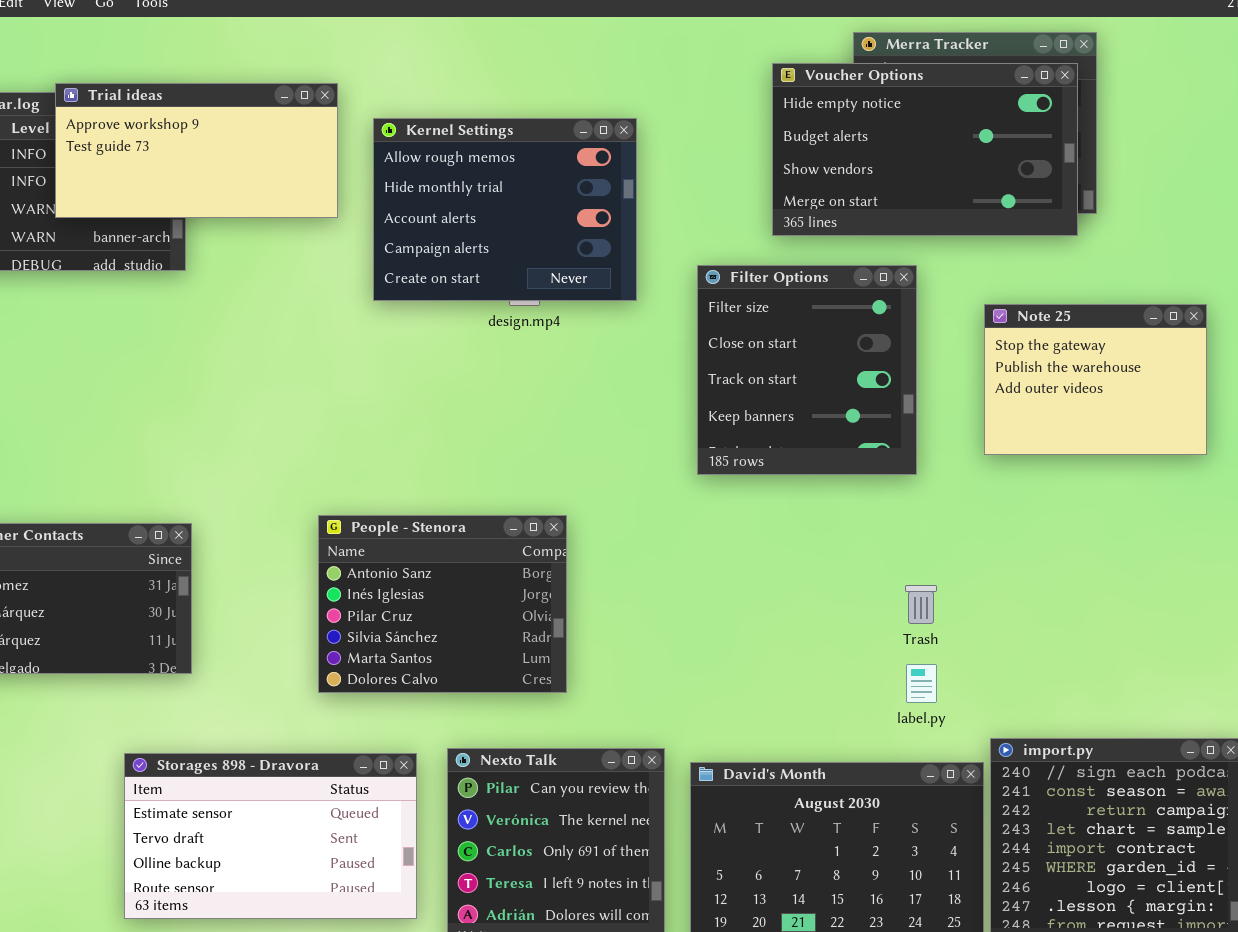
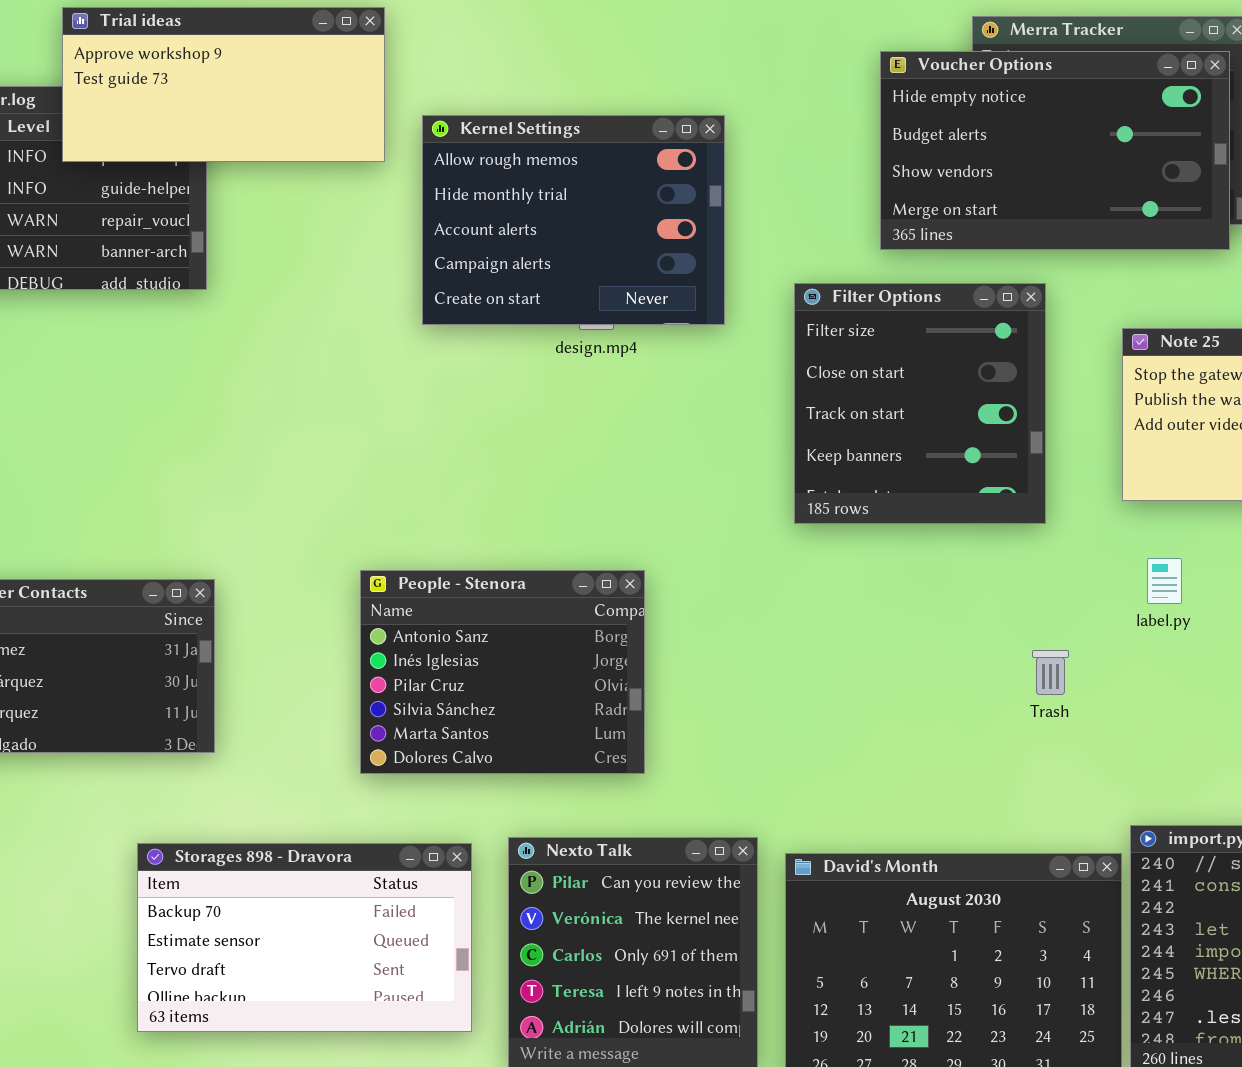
Trial ideas: [55,83,338,218] -> [62,7,385,162], moved
label.py: [906,664,937,703] -> [1147,558,1182,604], moved
Storages 898 - Dravora: [124,753,417,919] -> [137,843,472,1032], scrolled up 1 row

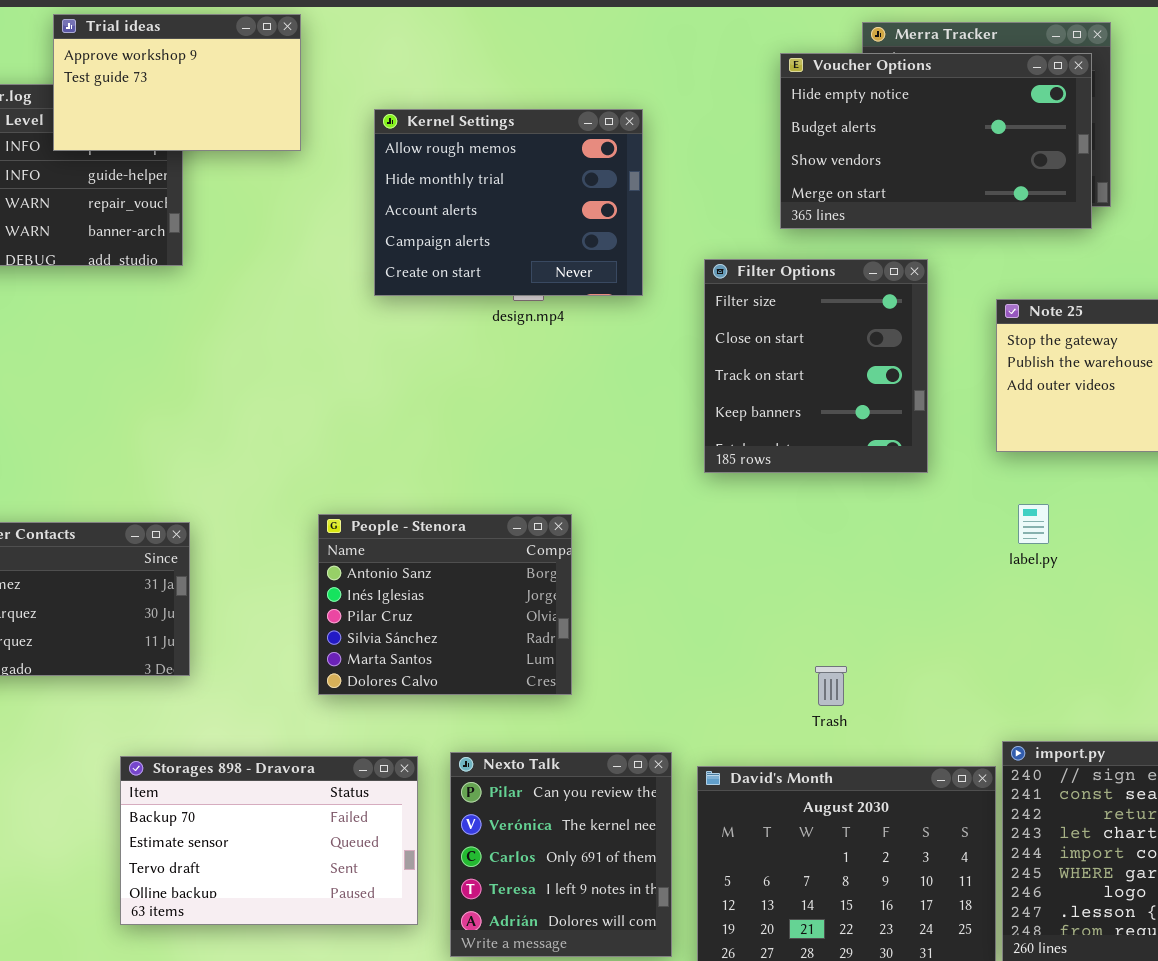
Trial ideas: [62,7,385,162] -> [53,14,301,151], resized
Trash: [1032,650,1069,695] -> [815,666,847,706], moved

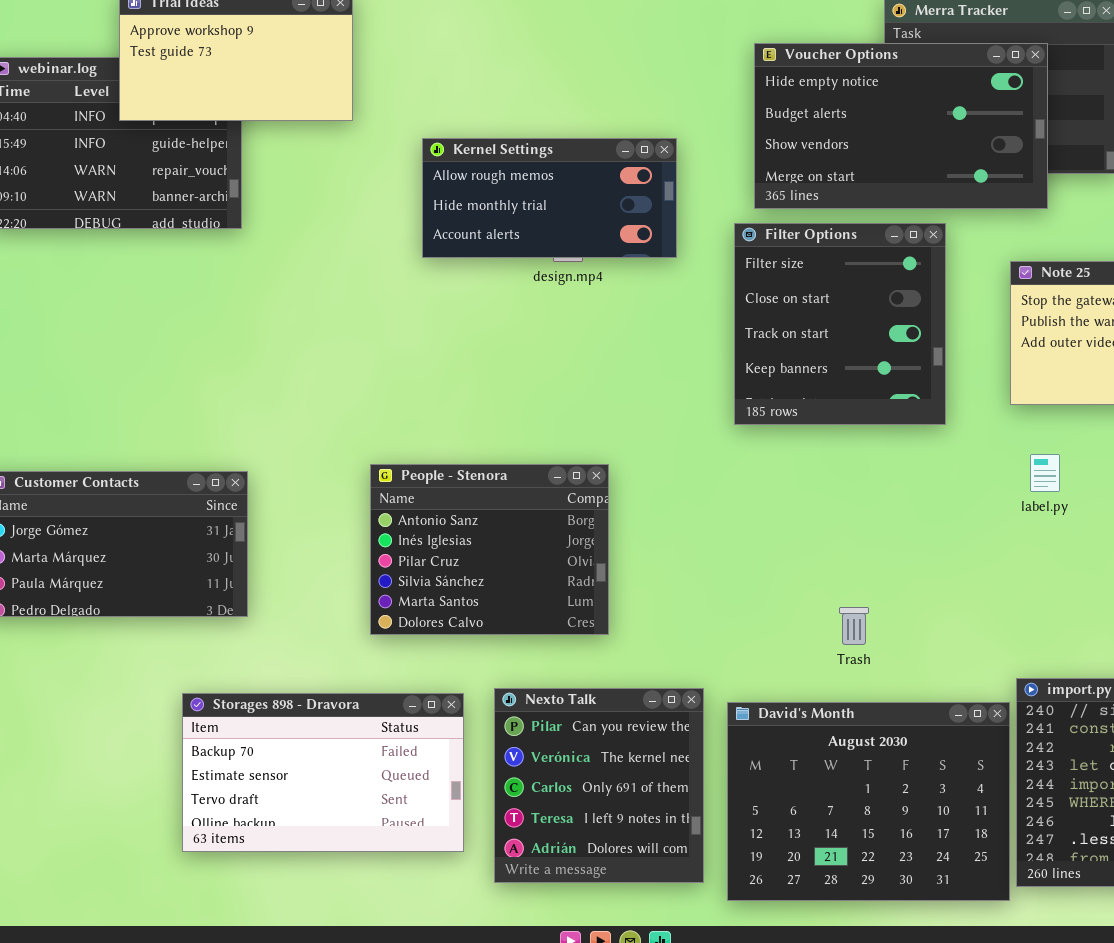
Voucher Options: [780,53,1092,229] -> [754,43,1048,209], moved
Kernel Settings: [374,109,643,296] -> [422,138,677,258], resized

